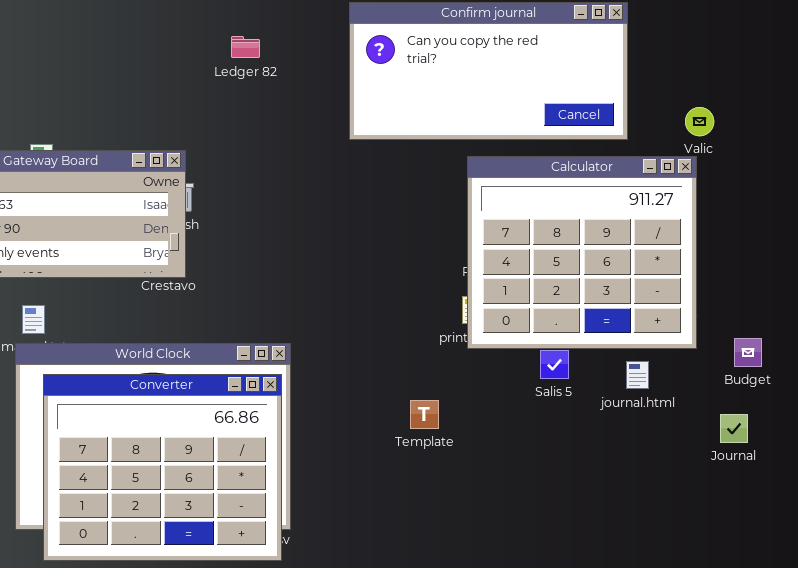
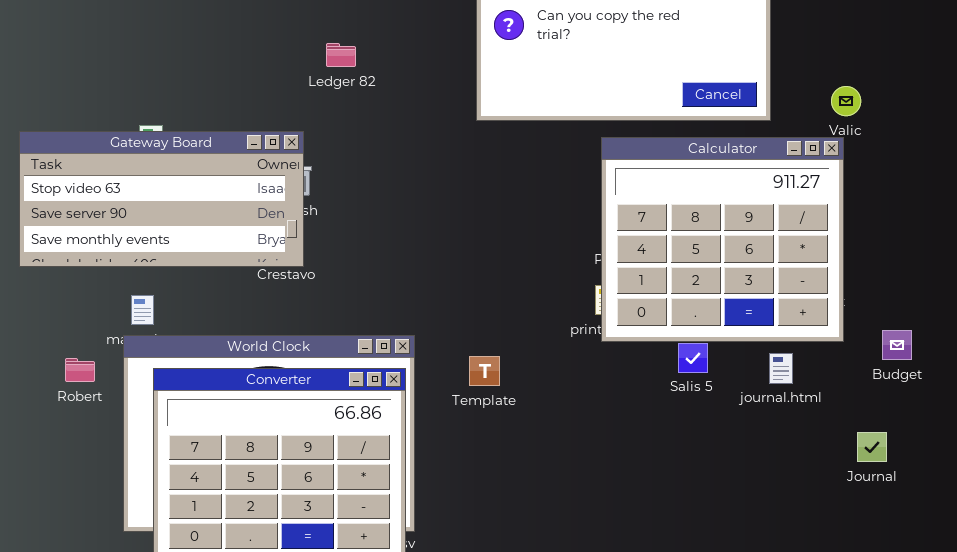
Ledger 82: [231,36,260,58] -> [326,43,356,67], moved
Template: [410,400,439,429] -> [469,356,500,386], moved
Journal: [720,414,748,443] -> [857,432,887,462], moved

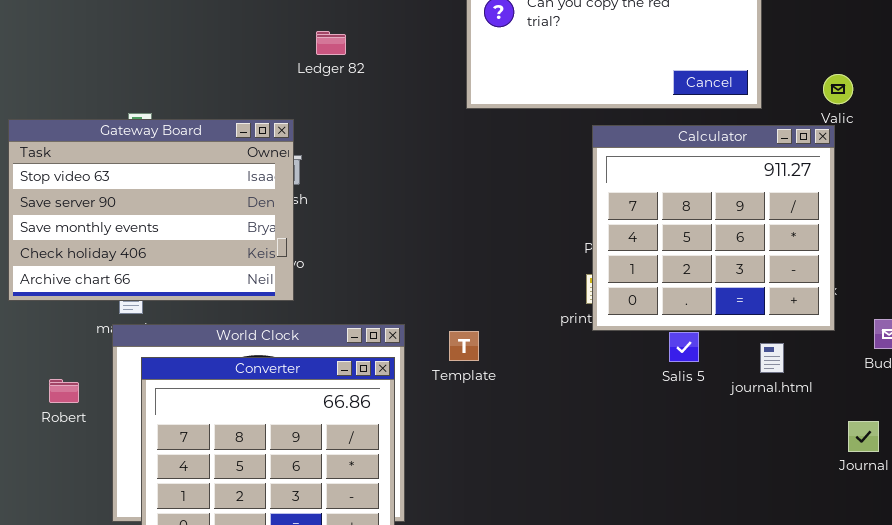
Gateway Board: [19,131,304,267] -> [8,119,294,301], resized
Template: [469,356,500,386] -> [449,331,479,361], moved
Robert: [65,358,95,382] -> [49,379,79,403], moved

